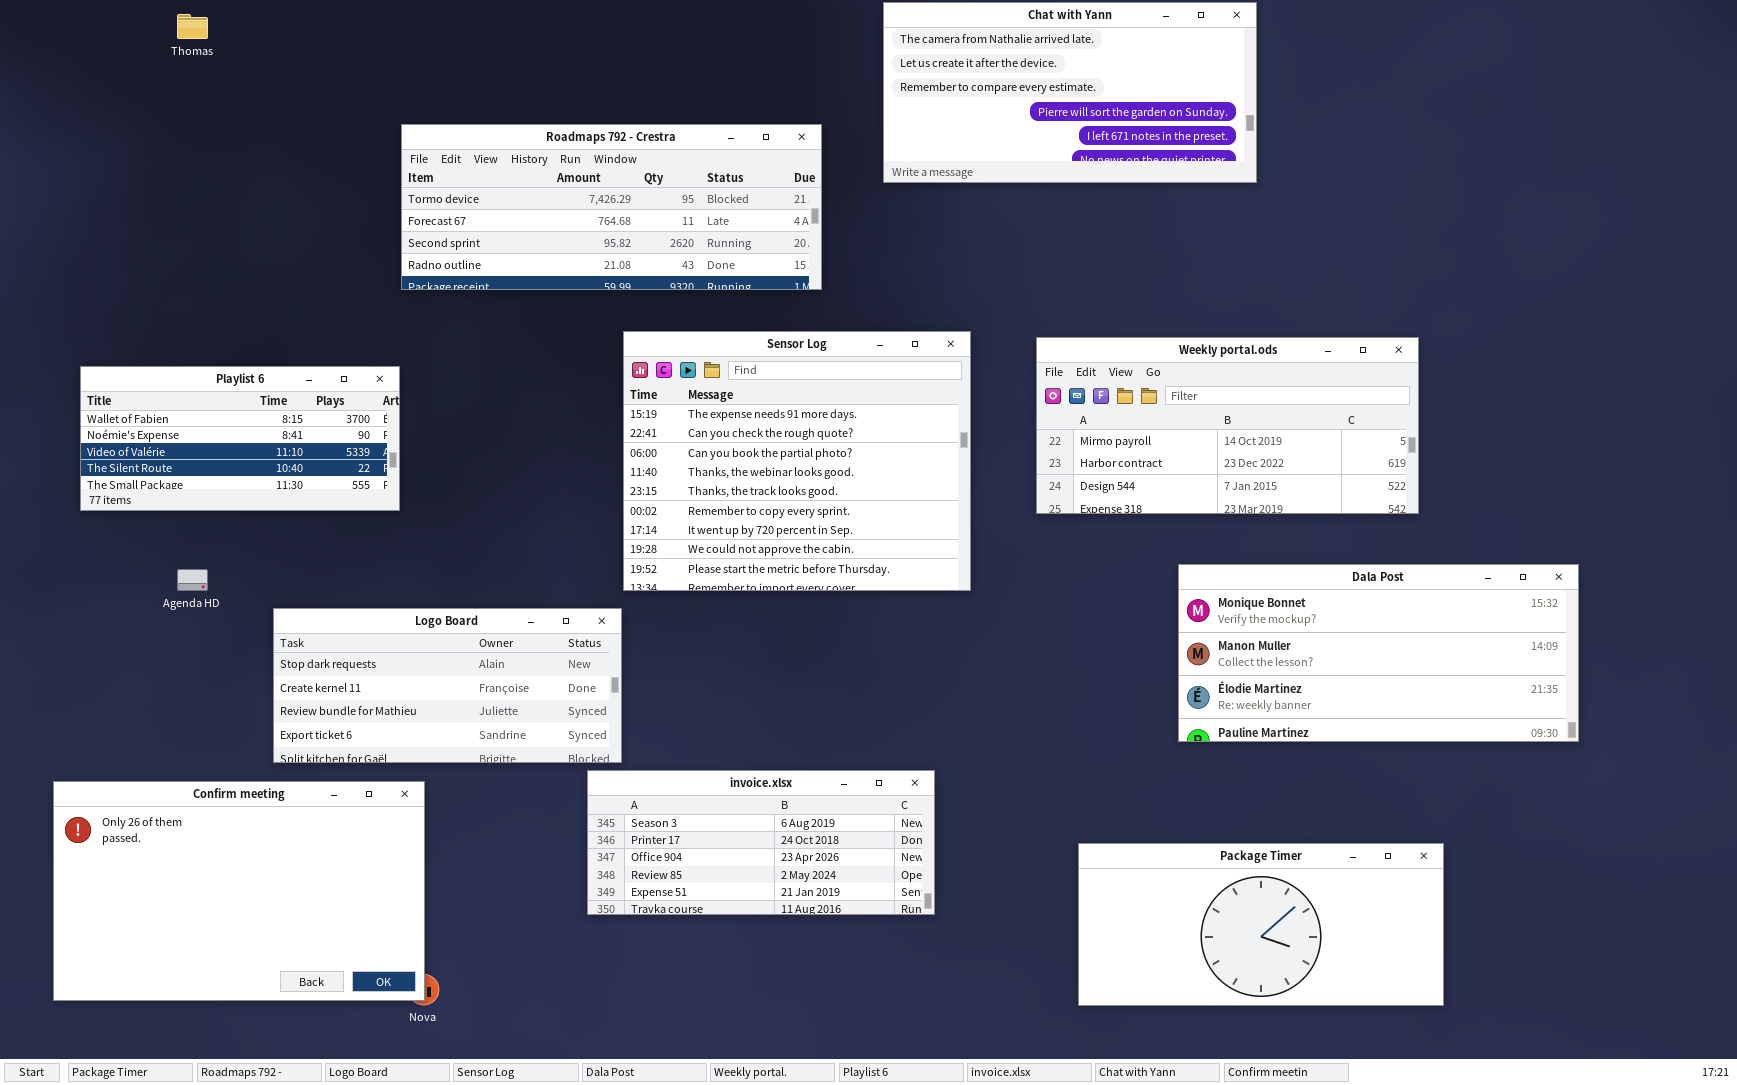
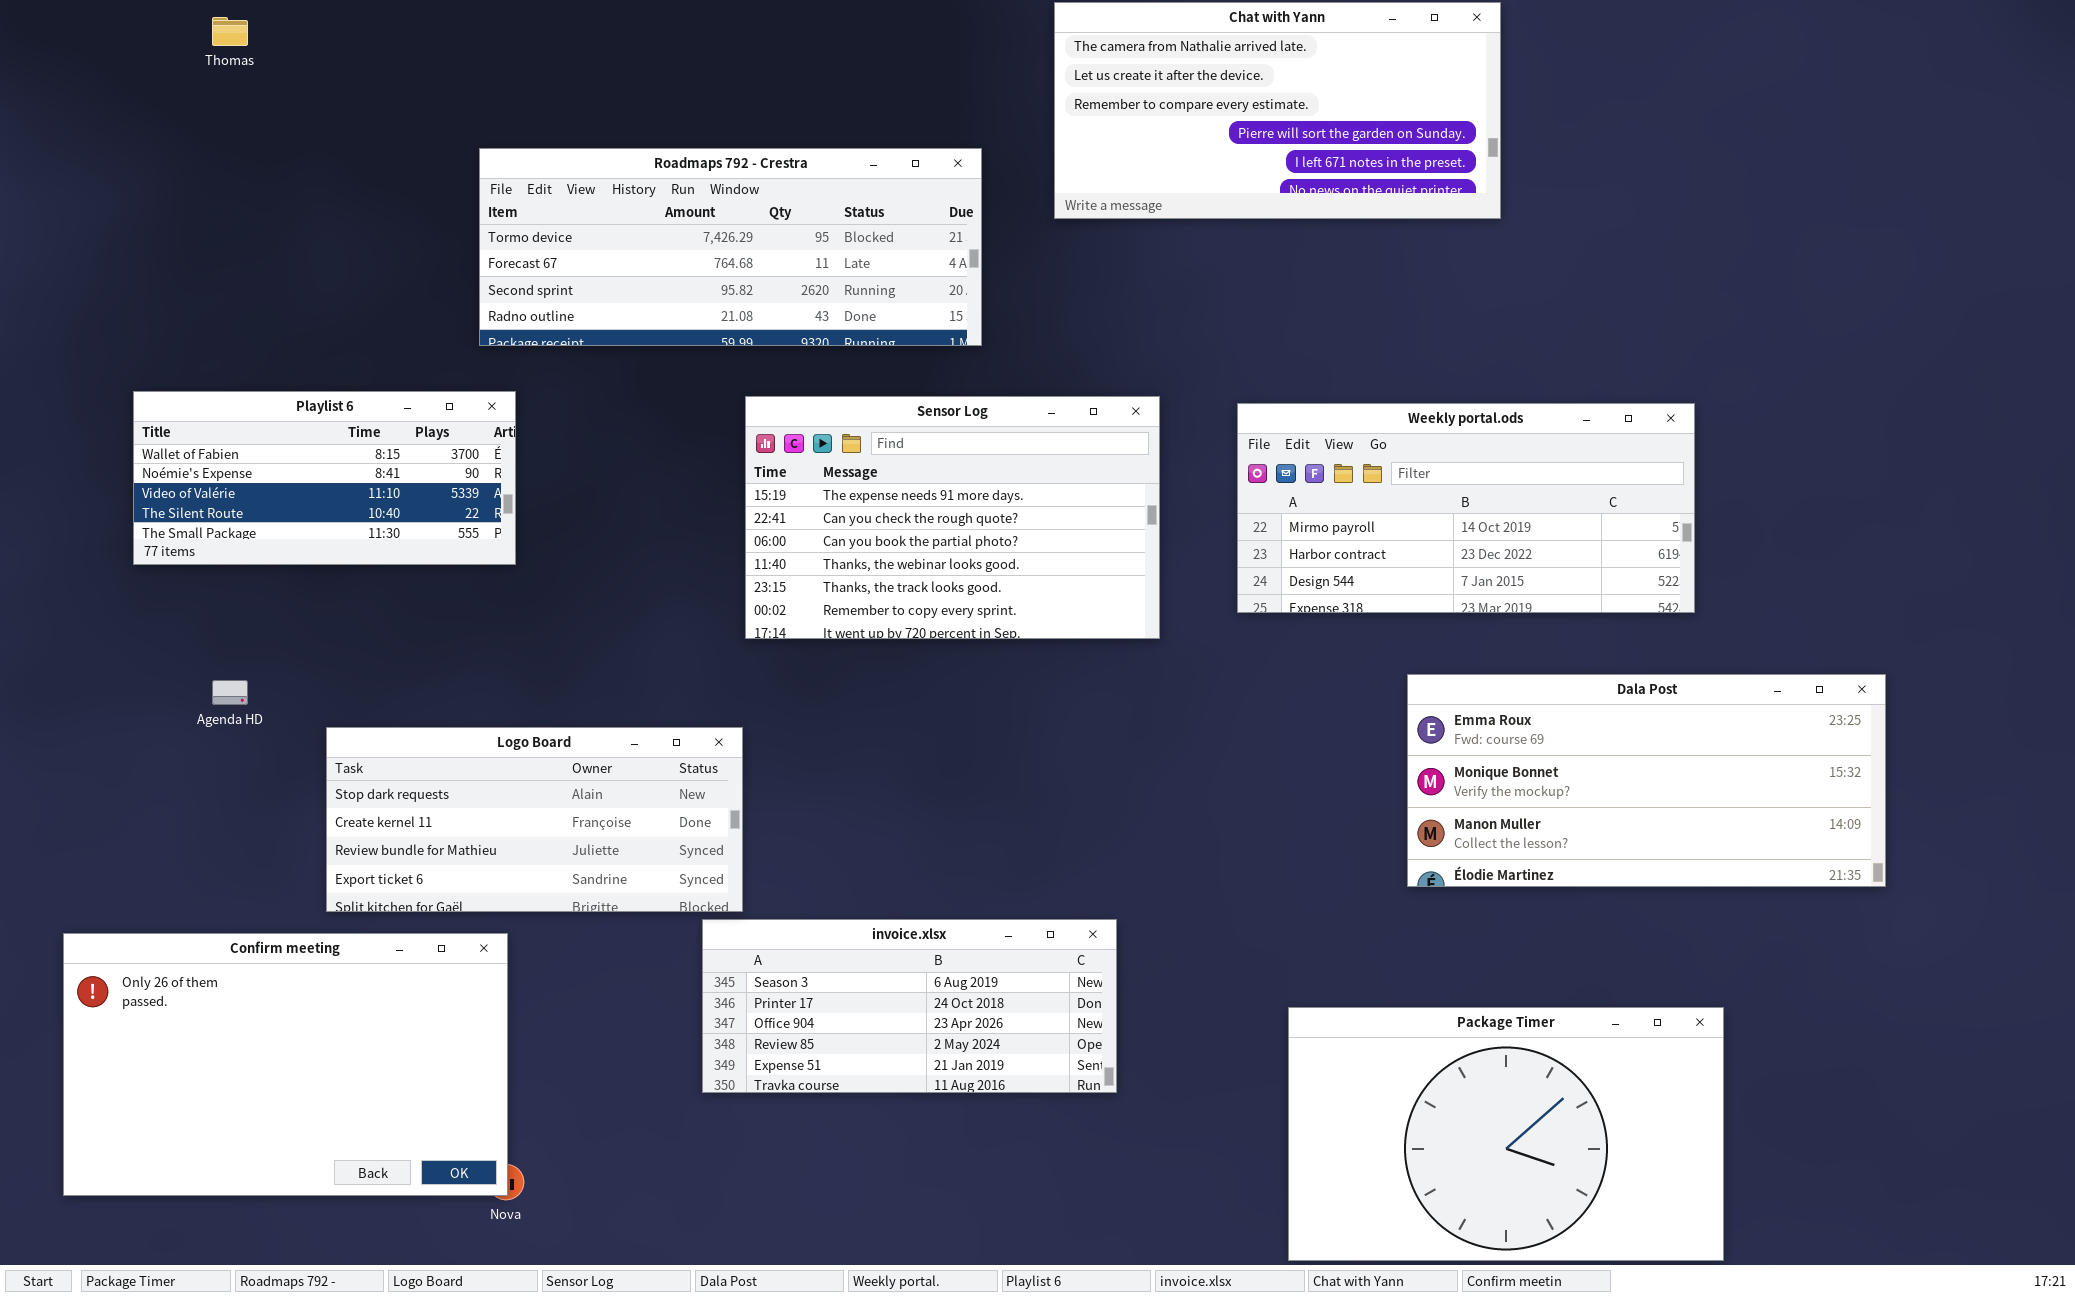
Sensor Log: [623,331,971,591] -> [745,396,1160,639], resized
Playlist 6: [80,366,400,511] -> [133,391,516,565], moved
Dala Post: [1178,564,1579,742] -> [1407,674,1886,887], scrolled up 1 row
Package Timer: [1078,843,1444,1006] -> [1288,1007,1724,1261], resized

